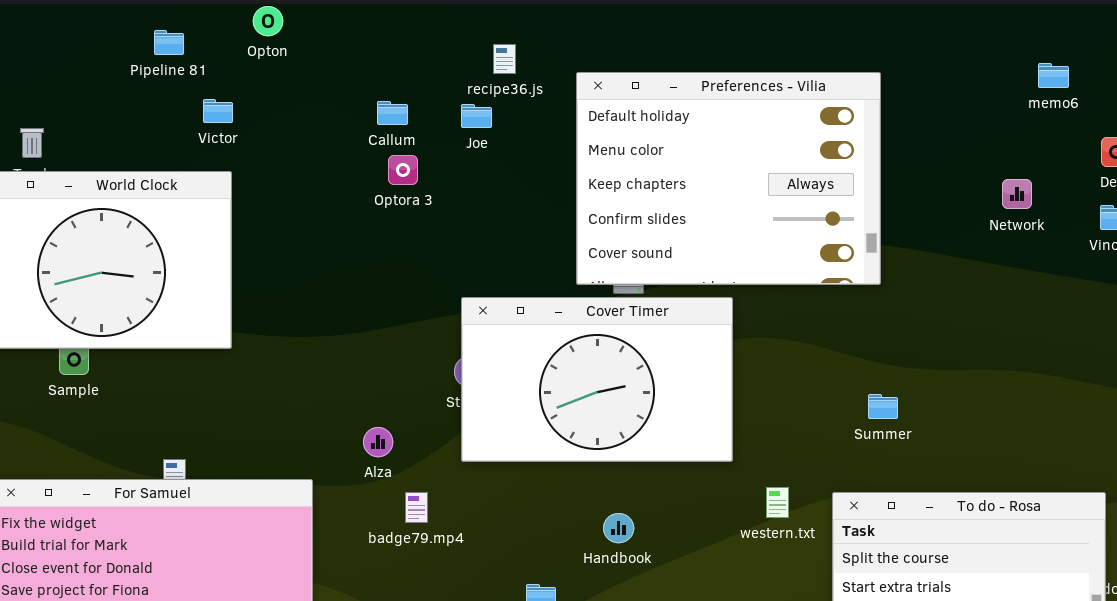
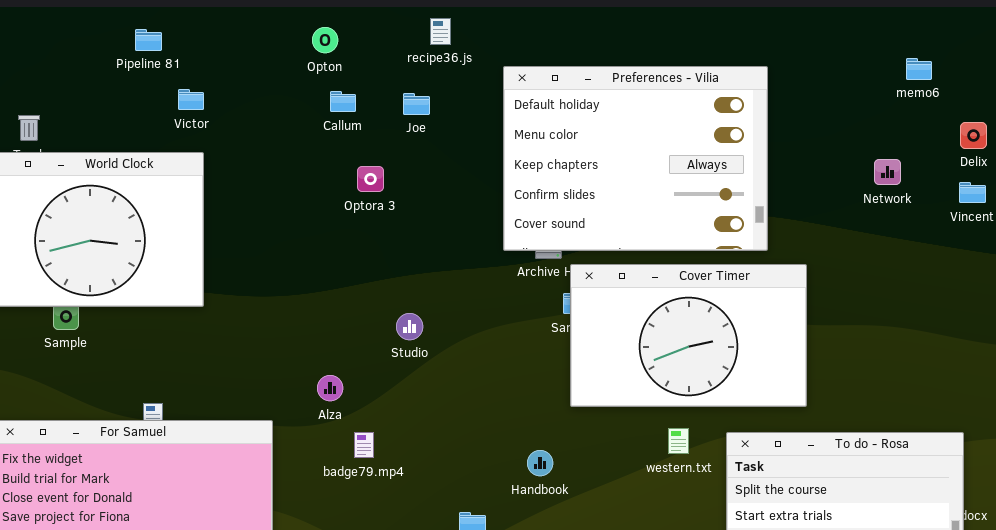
Opton: [253,6,283,36] -> [312,27,338,53], moved
recipe36.js: [493,44,516,74] -> [430,18,451,45], moved
Optora 3: [388,155,418,185] -> [357,166,384,192], moved
Cover Timer: [461,297,733,462] -> [570,264,807,407], moved

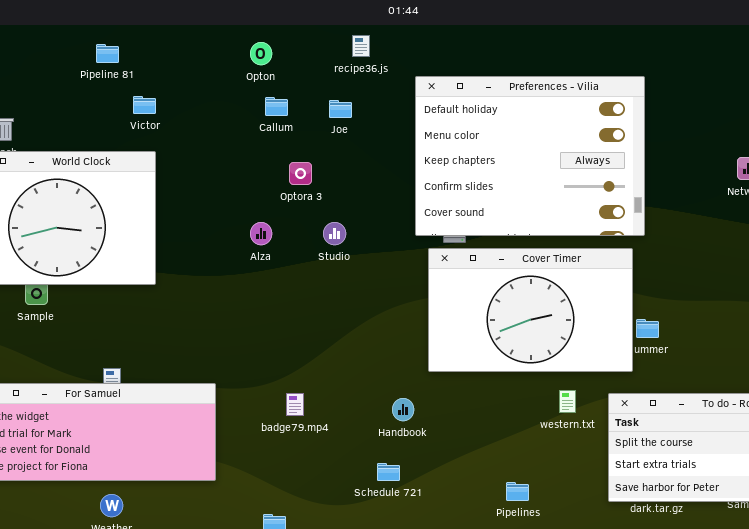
Cover Timer: [570,264,807,407] -> [428,248,633,372], moved
Studio: [396,313,423,340] -> [323,222,346,245], moved
Alza: [317,375,343,401] -> [250,222,272,245], moved
Handbook: [527,450,553,476] -> [392,398,414,421], moved

